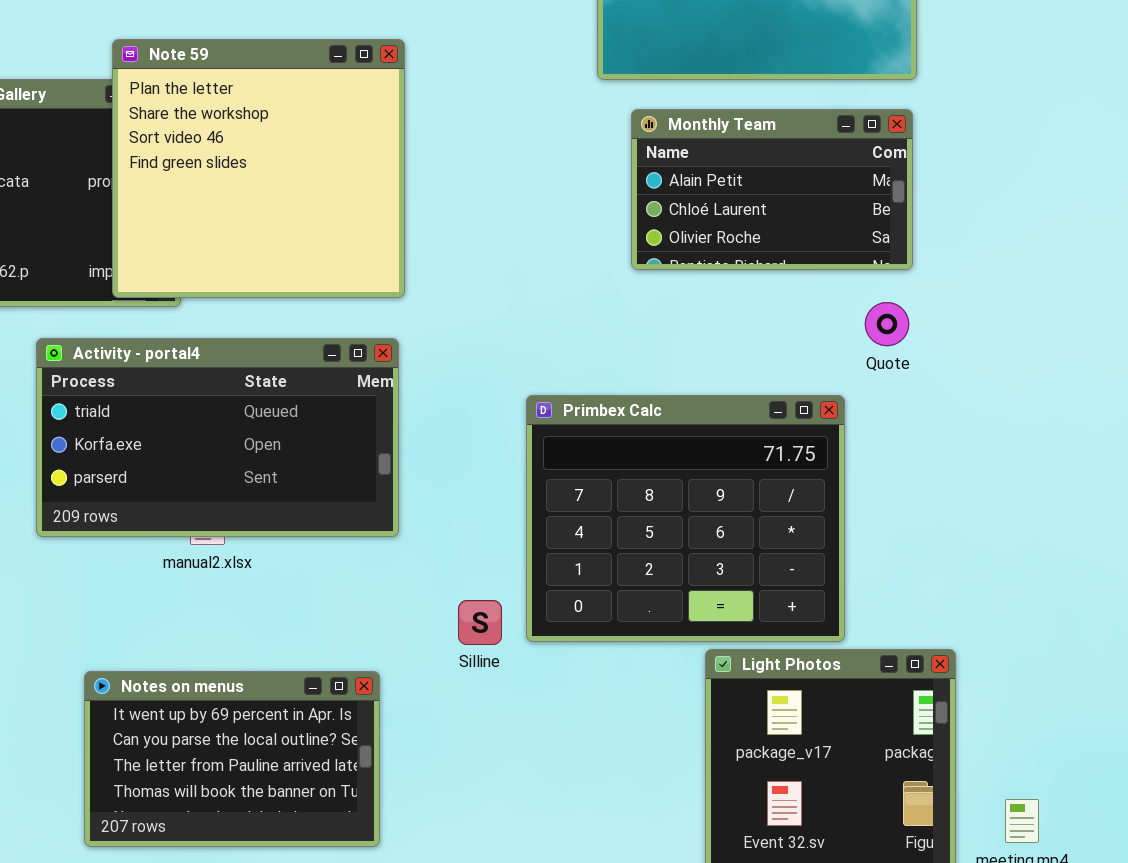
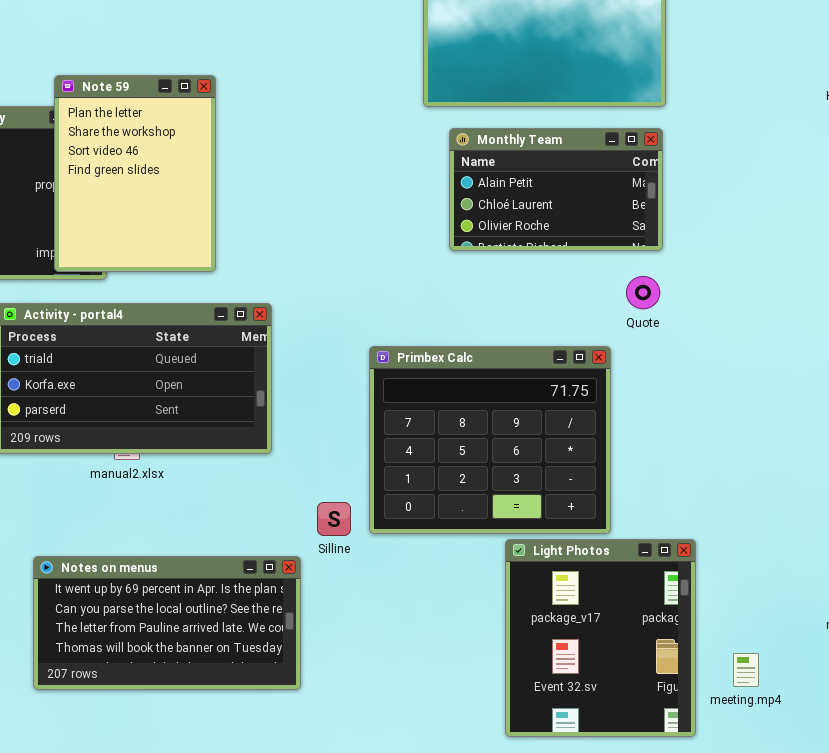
Note 59: [112,39,405,298] -> [54,75,216,272], resized
Notes on menus: [84,671,380,847] -> [33,556,301,690], resized

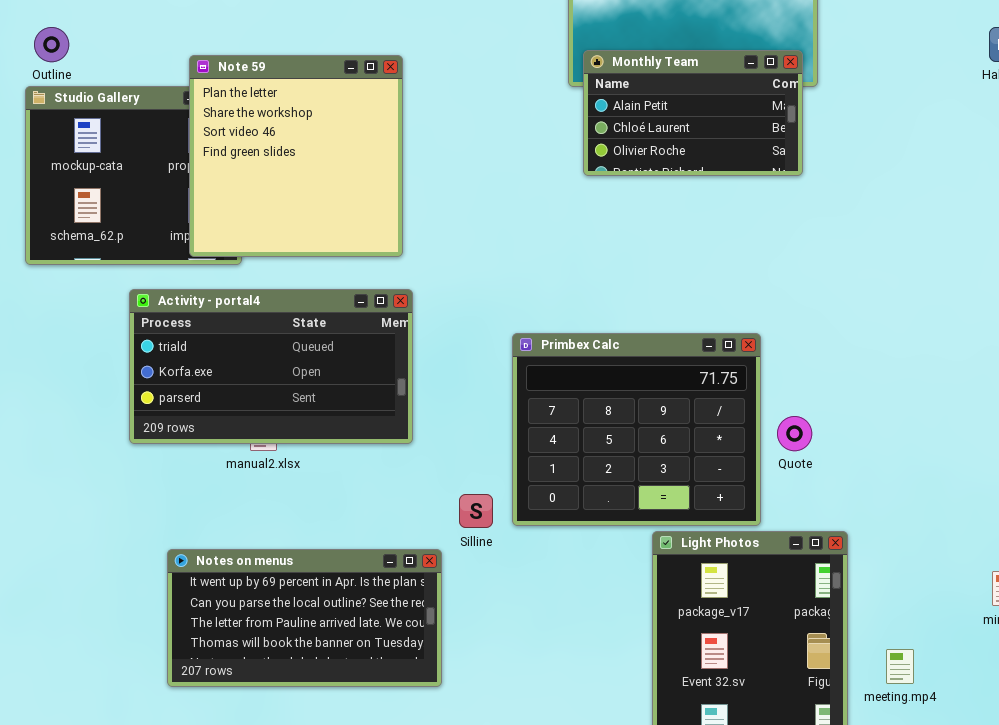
Note 59: [54,75,216,272] -> [189,55,403,257], resized
Monthly Team: [449,128,663,251] -> [583,50,803,176], moved
Quote: [626,276,660,309] -> [777,416,812,451], moved

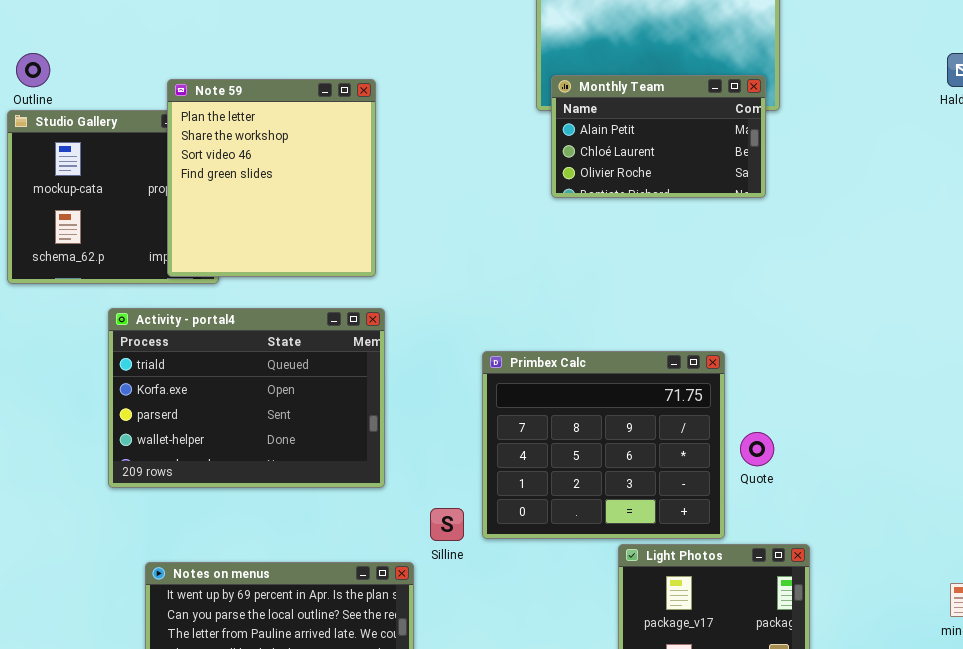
Activity - portal4: [129,289,413,444] -> [108,308,385,488], resized

